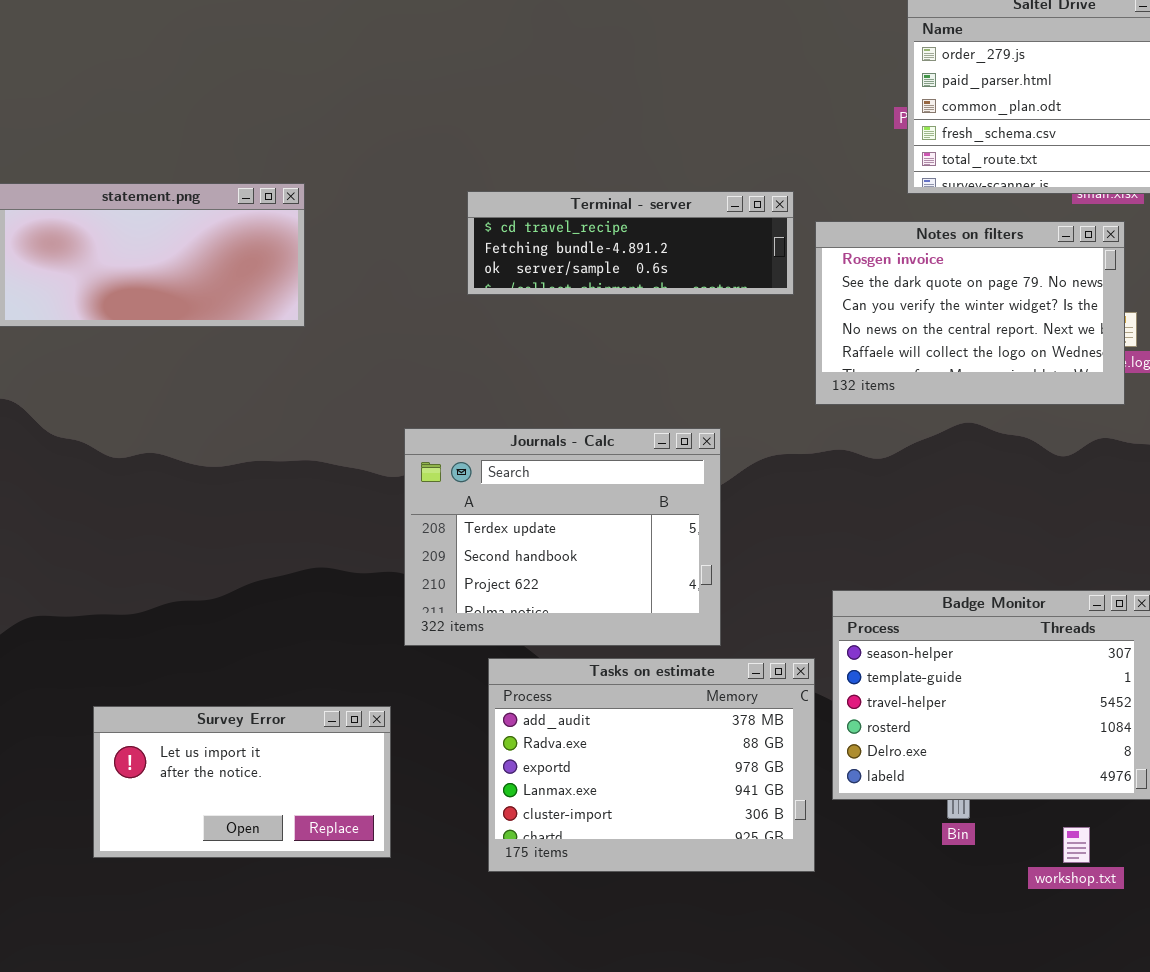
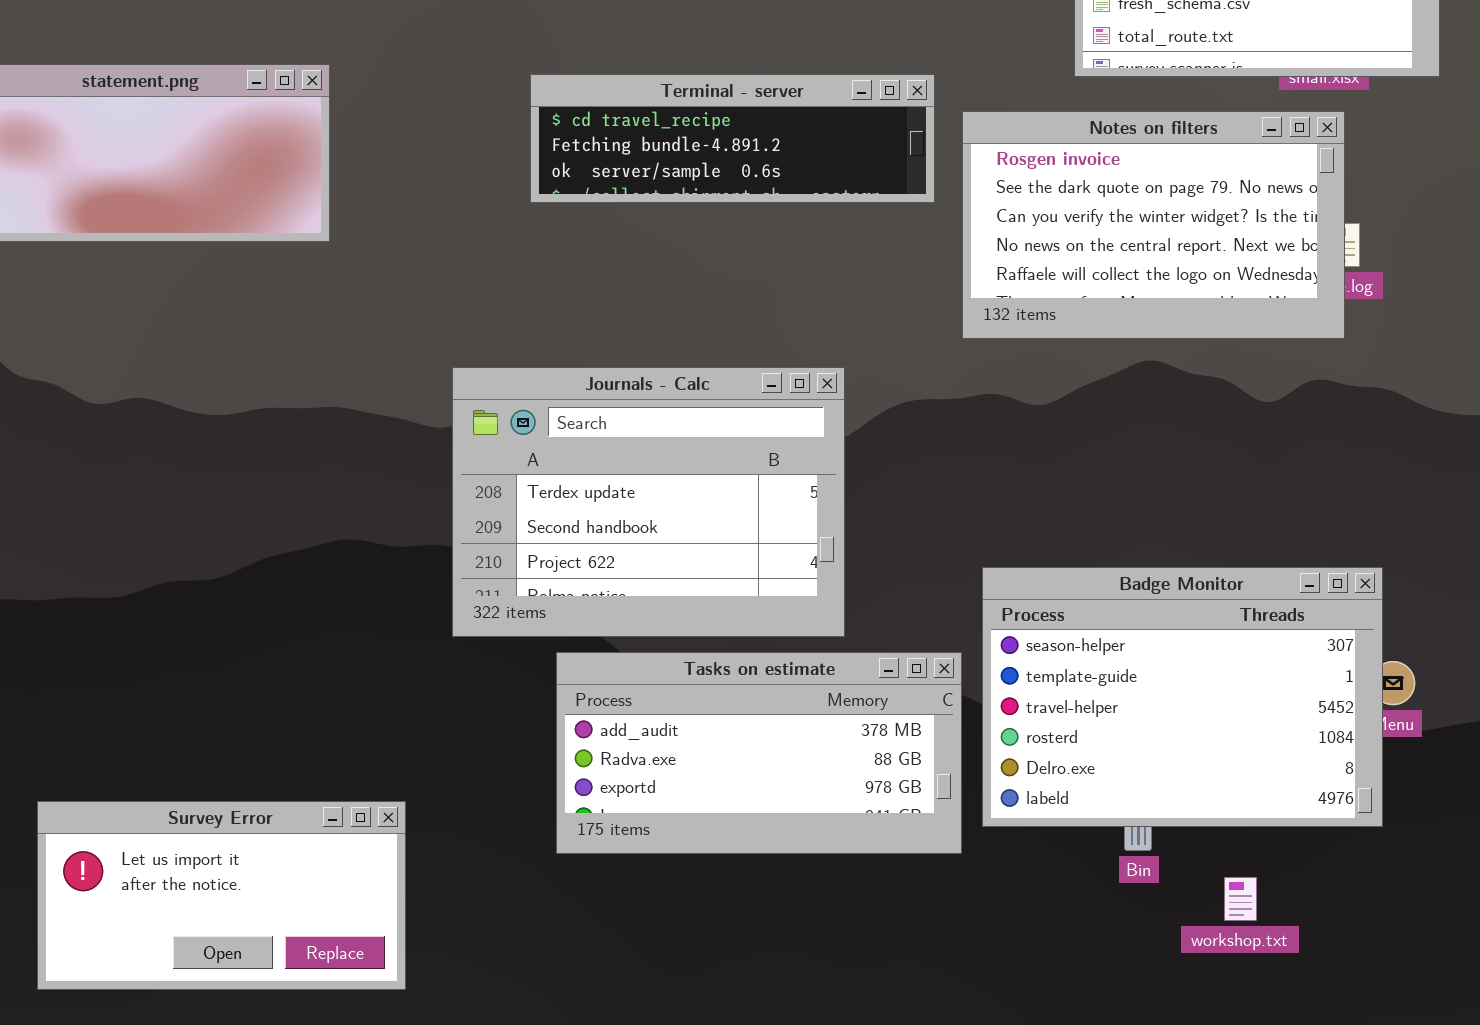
Tasks on estimate: [488,658,815,872] -> [556,652,962,854], resized
Survey Error: [93,706,391,858] -> [37,801,406,990], moved
workshop.txt: [1063,827,1090,863] -> [1224,877,1257,921], moved

